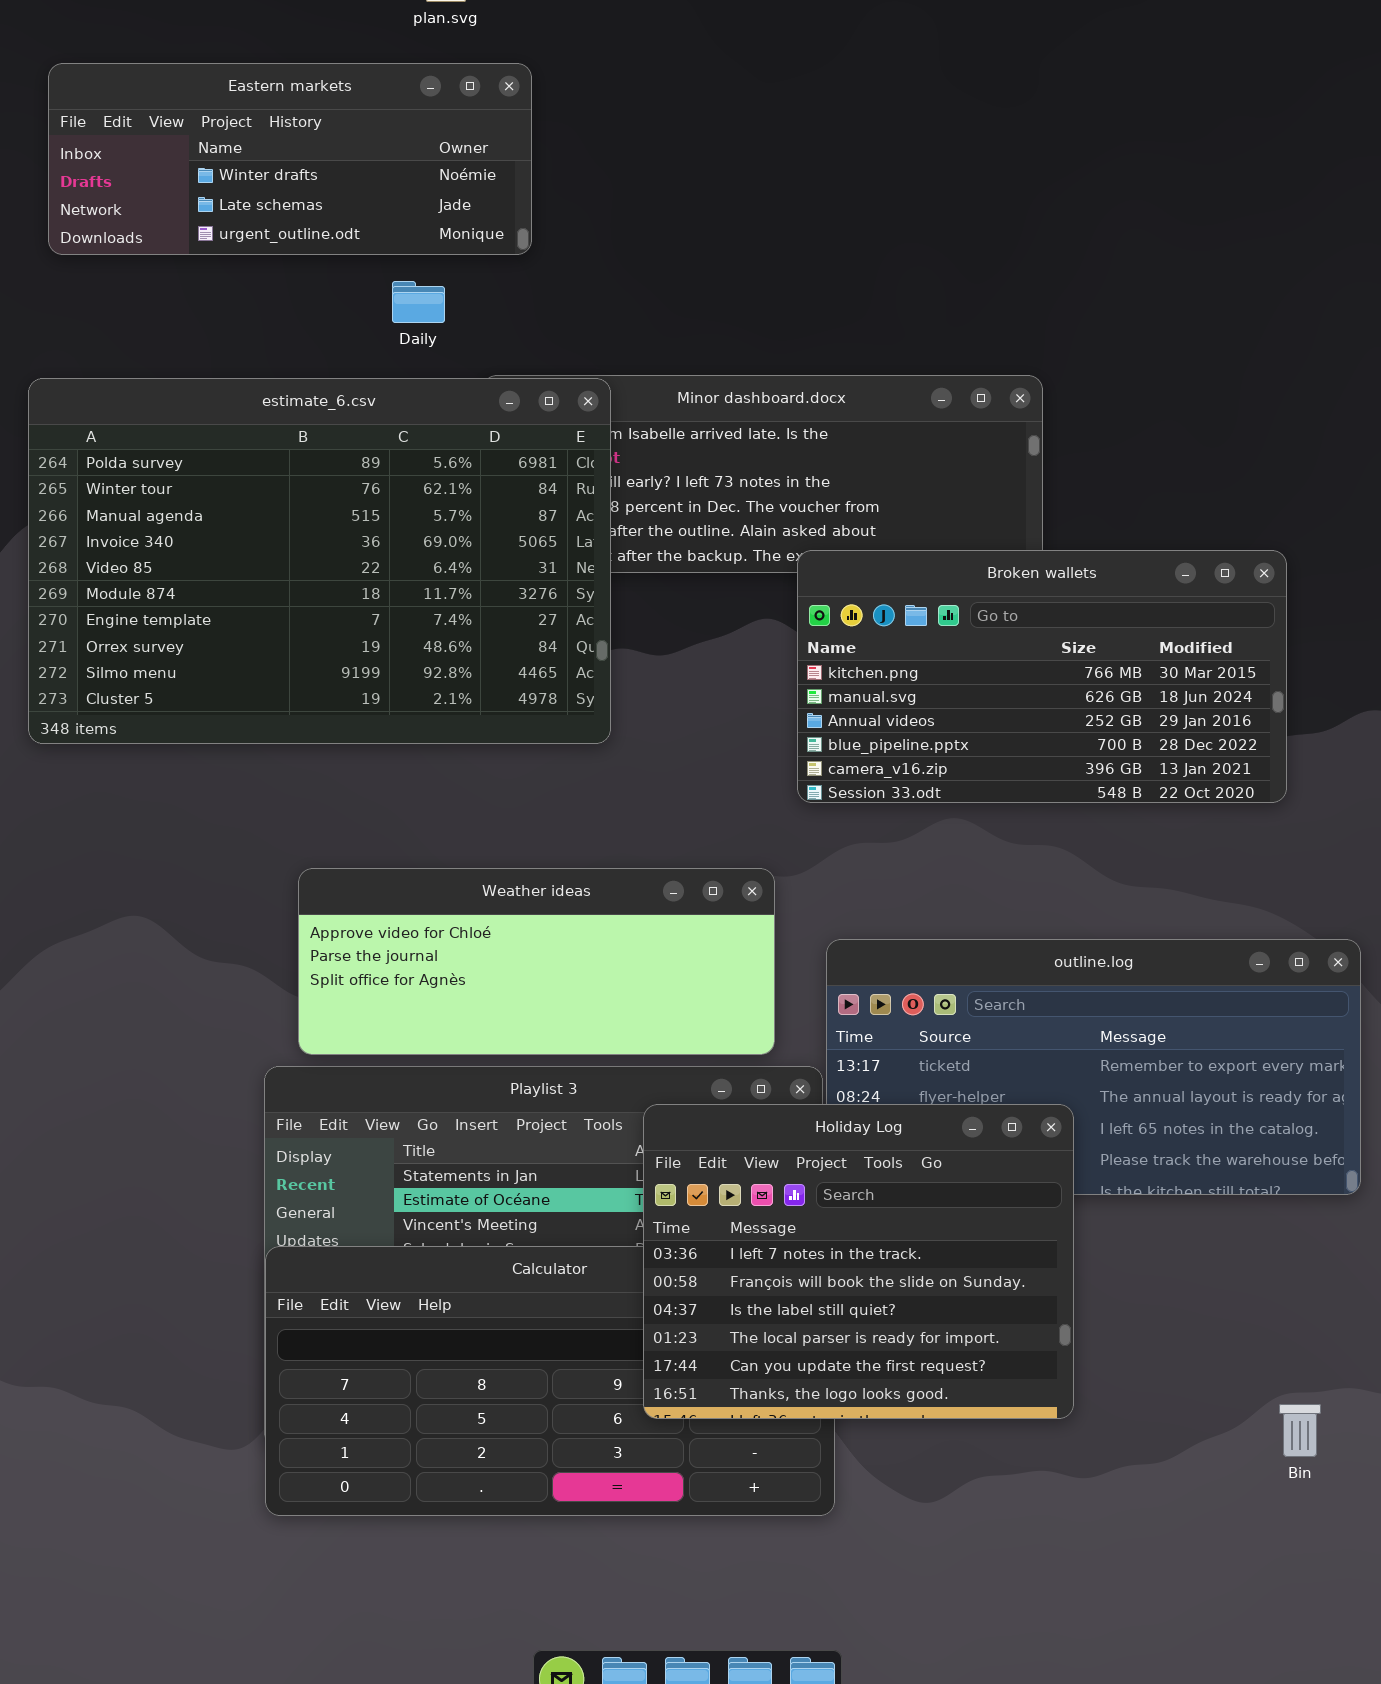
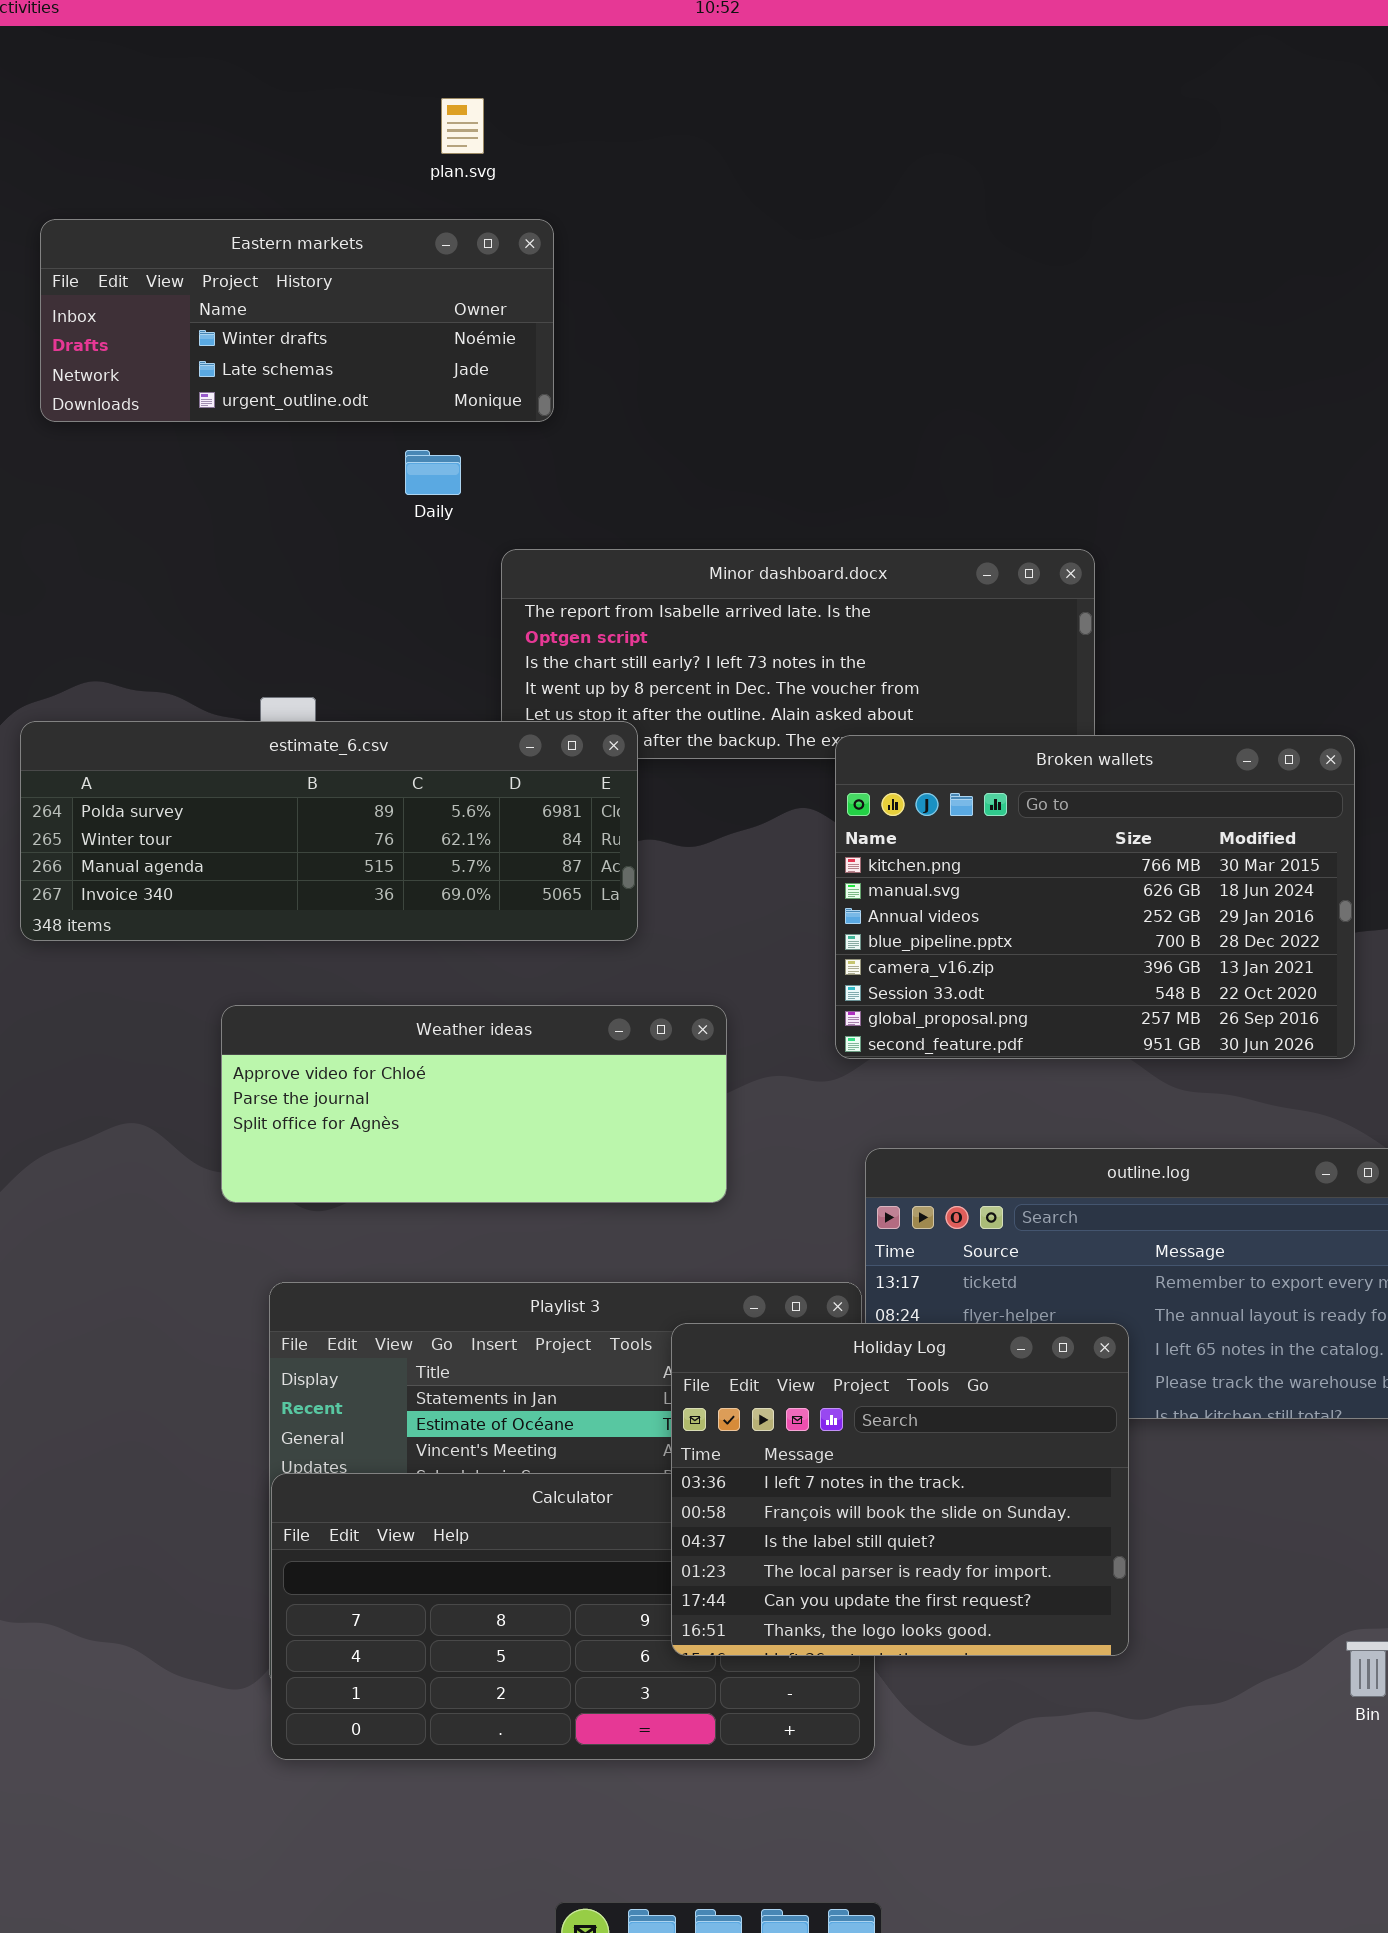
estimate_6.csv: [28,378,611,744] -> [20,721,638,941], resized
Broken wallets: [797,550,1287,803] -> [835,735,1355,1059], resized
Weather ideas: [298,868,775,1055] -> [221,1005,727,1203], moved

